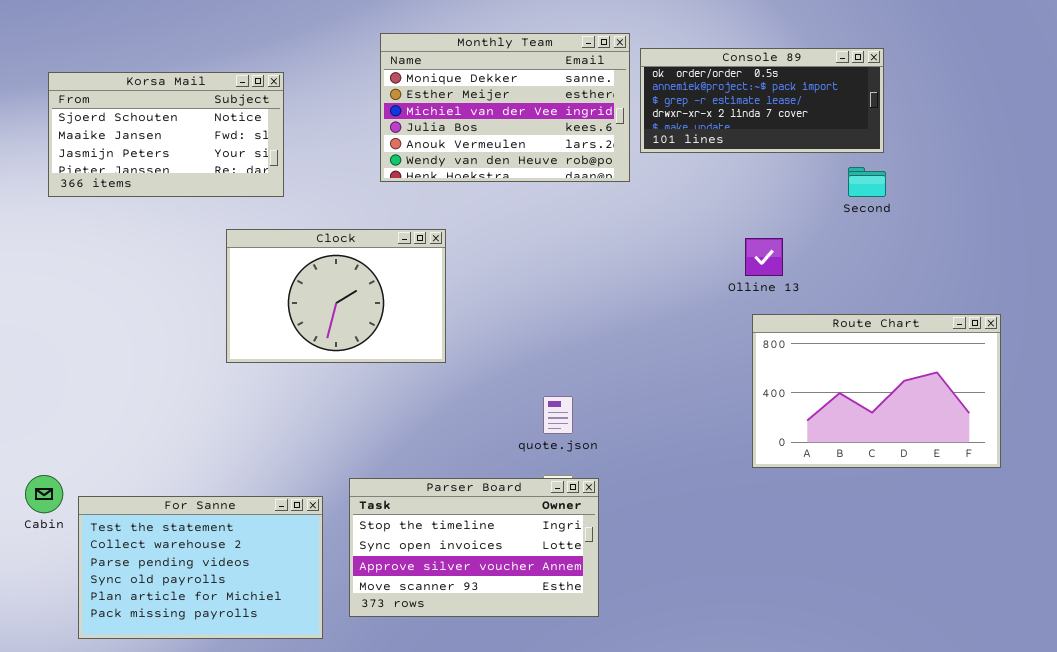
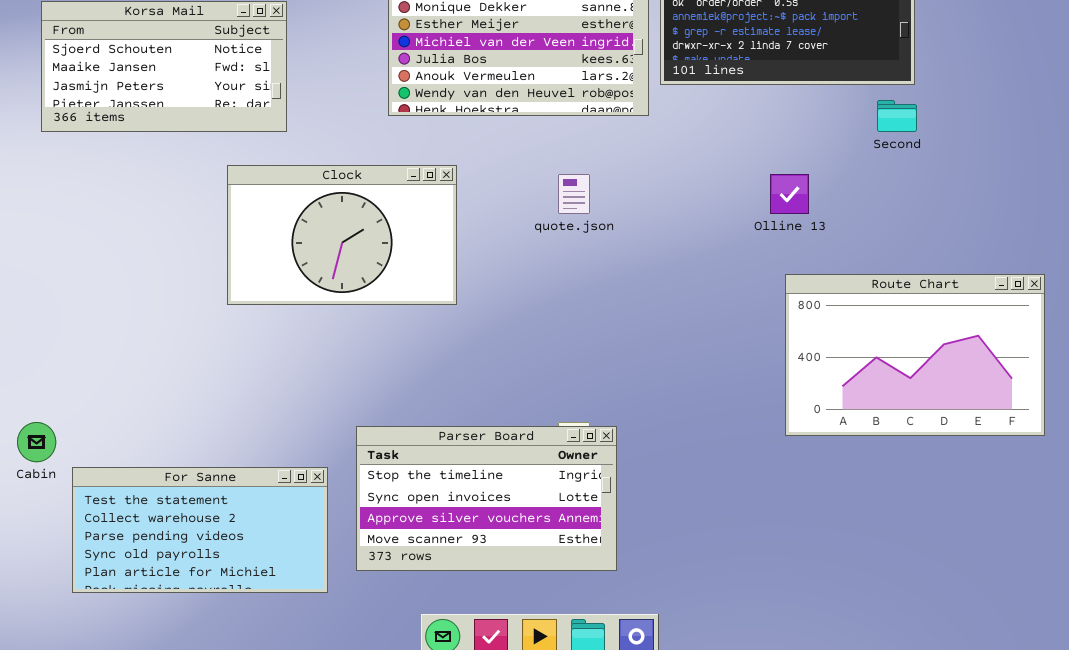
Route Chart: [752,314,1001,468] -> [785,274,1045,436], moved
quote.json: [543,396,573,434] -> [558,174,590,214], moved
For Sanne: [78,496,323,639] -> [72,467,328,593], resized

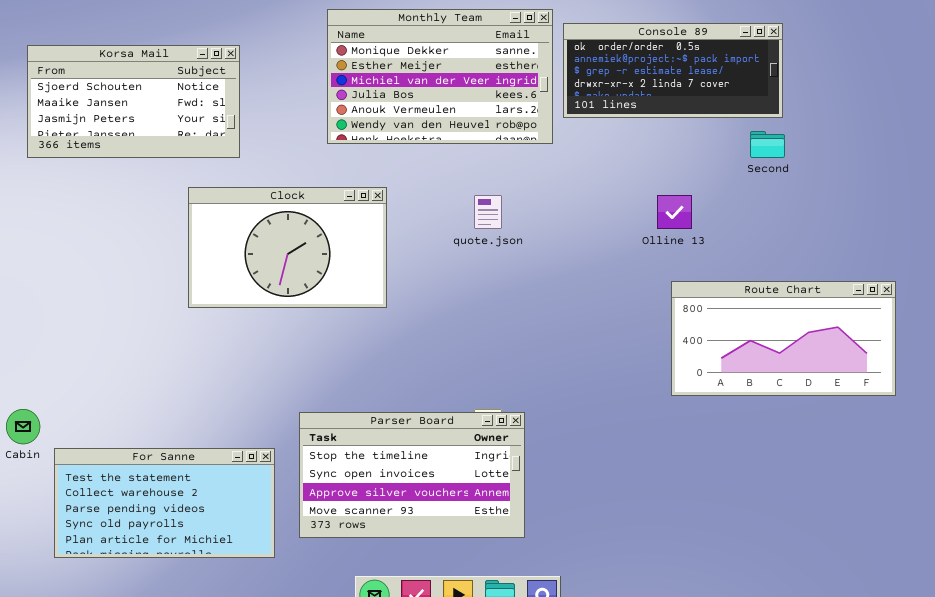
Route Chart: [785,274,1045,436] -> [671,281,896,396], resized

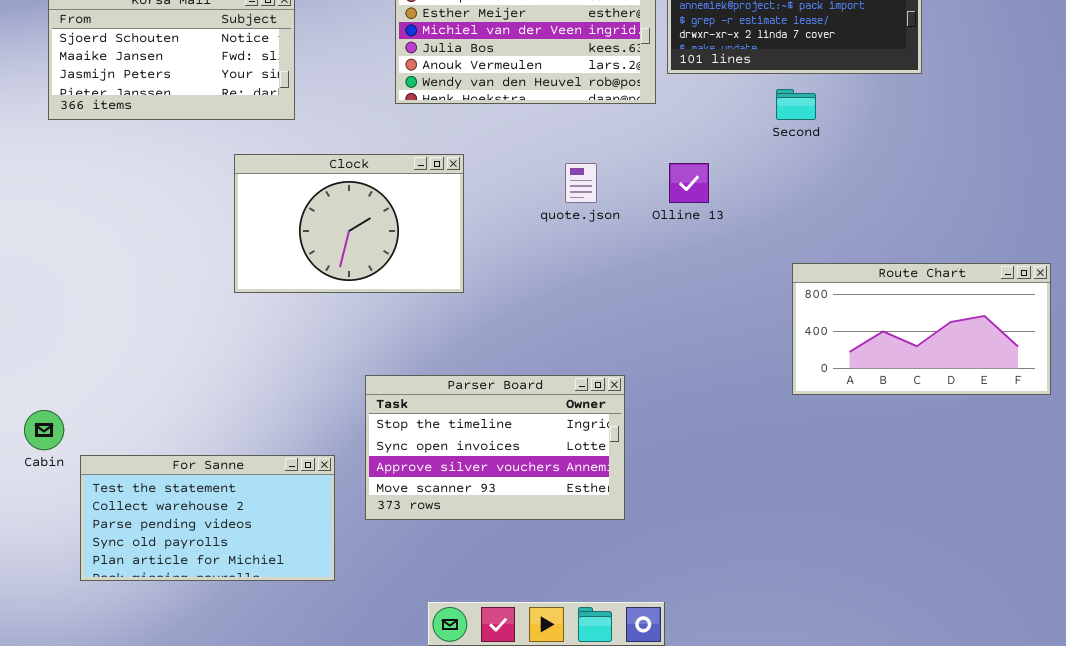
Second: [750,131,785,158] -> [776,89,816,120], moved
Olline 13: [657,195,692,229] -> [669,163,709,203], moved
Parser Board: [299,412,525,538] -> [365,375,625,520], moved

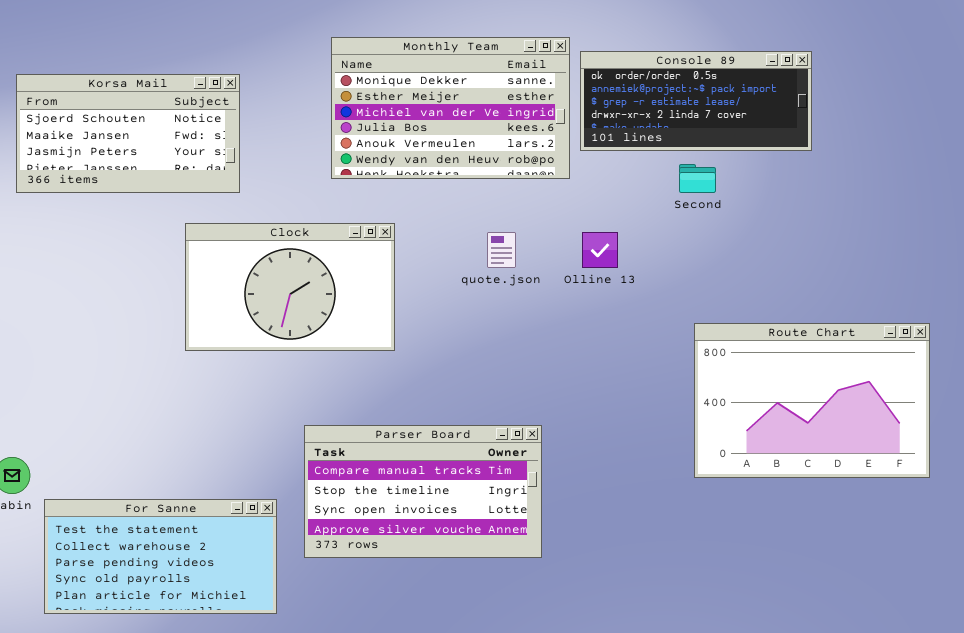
Route Chart: [792,263,1051,395] -> [694,323,930,478], resized
Parser Board: [365,375,625,520] -> [304,425,542,558], scrolled up 1 row

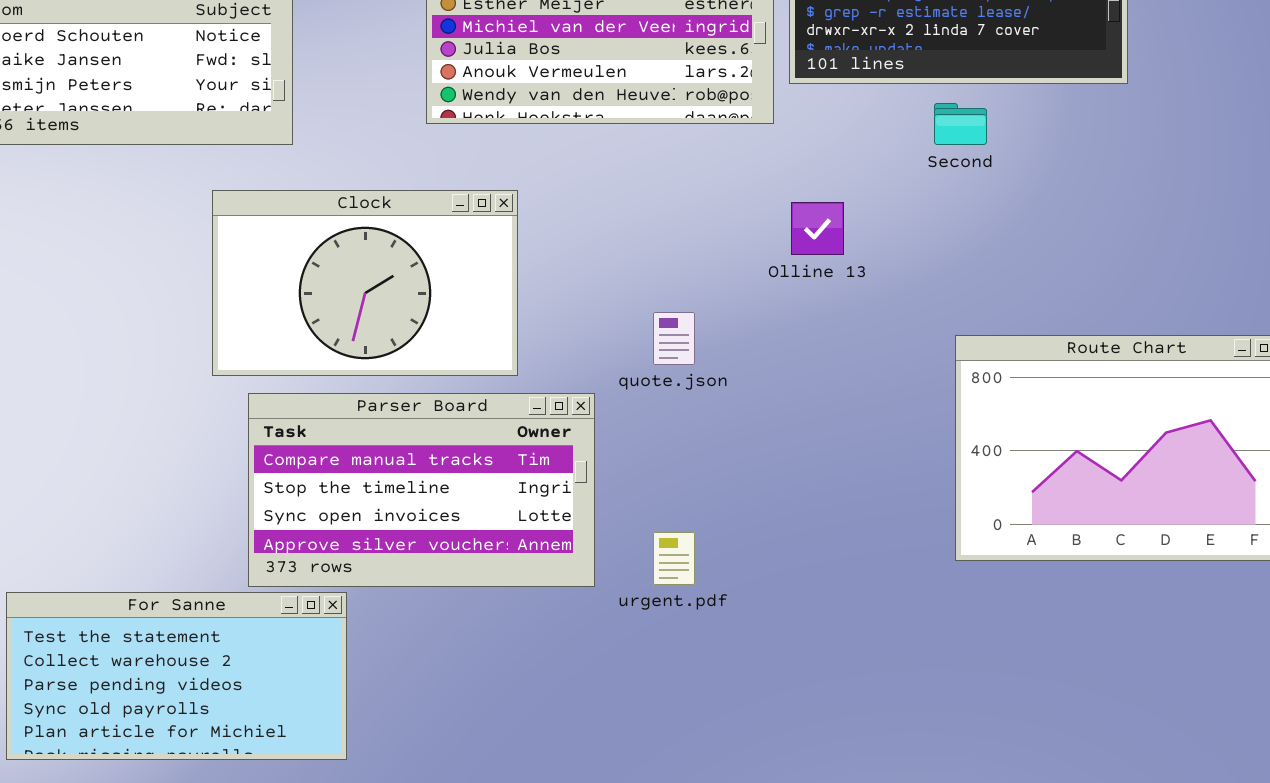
quote.json: [487,232,516,268] -> [653,312,695,365], moved
Parser Board: [304,425,542,558] -> [248,393,595,587], moved

